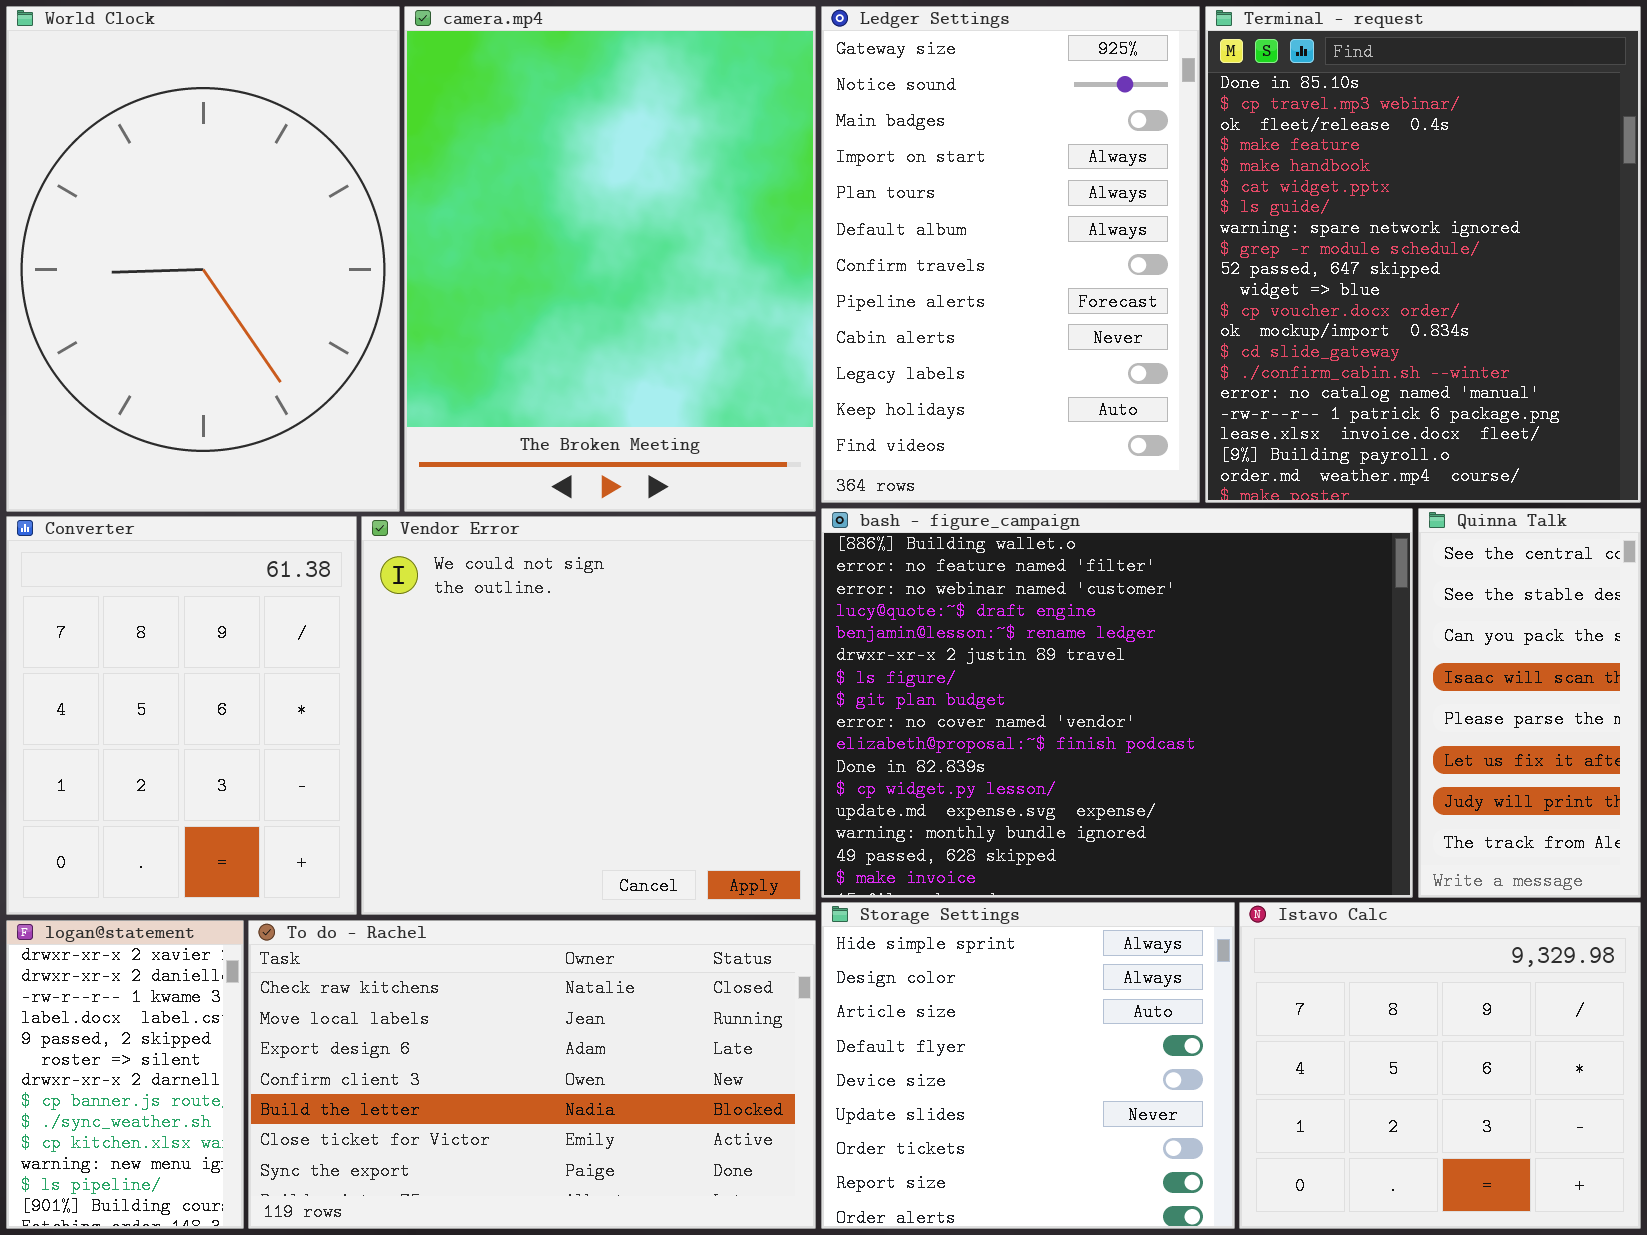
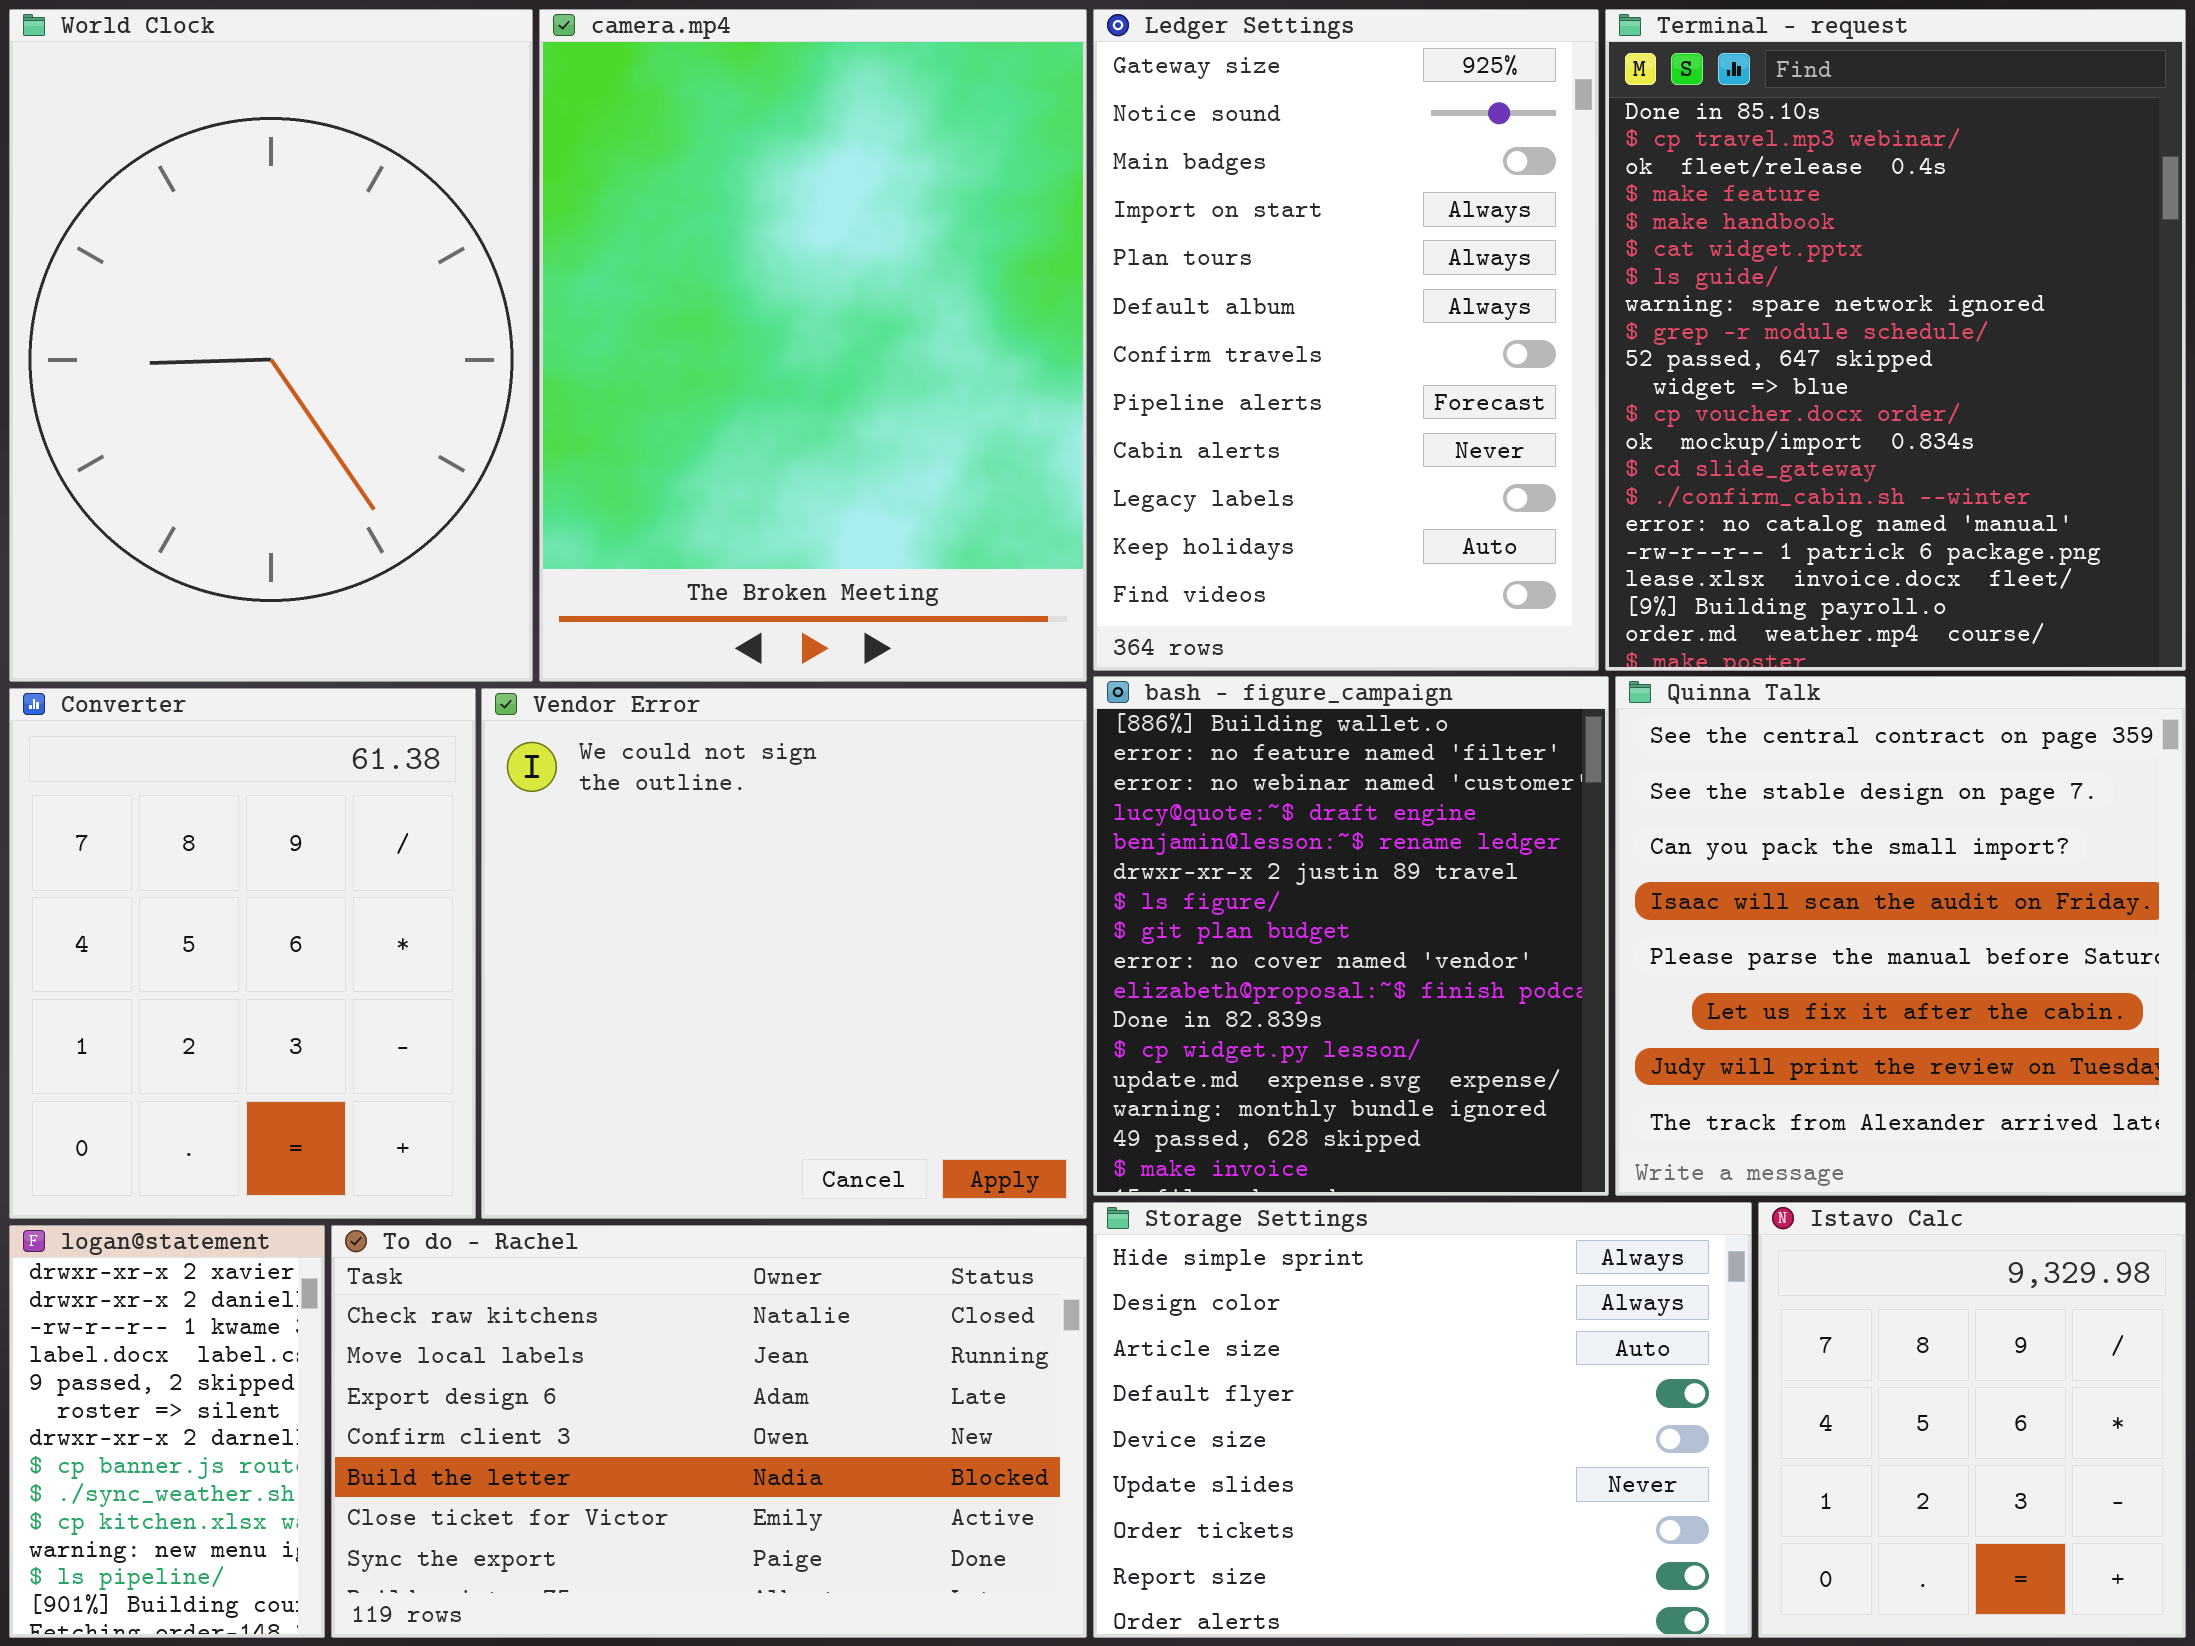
bash - figure_campaign: [821,508,1413,898] -> [1093,676,1609,1196], resized
Quinna Talk: [1418,508,1641,898] -> [1615,676,2186,1196], resized
Storage Settings: [821,902,1235,1229] -> [1093,1202,1752,1638], resized
Istavo Calc: [1239,902,1641,1229] -> [1758,1202,2186,1638], resized

